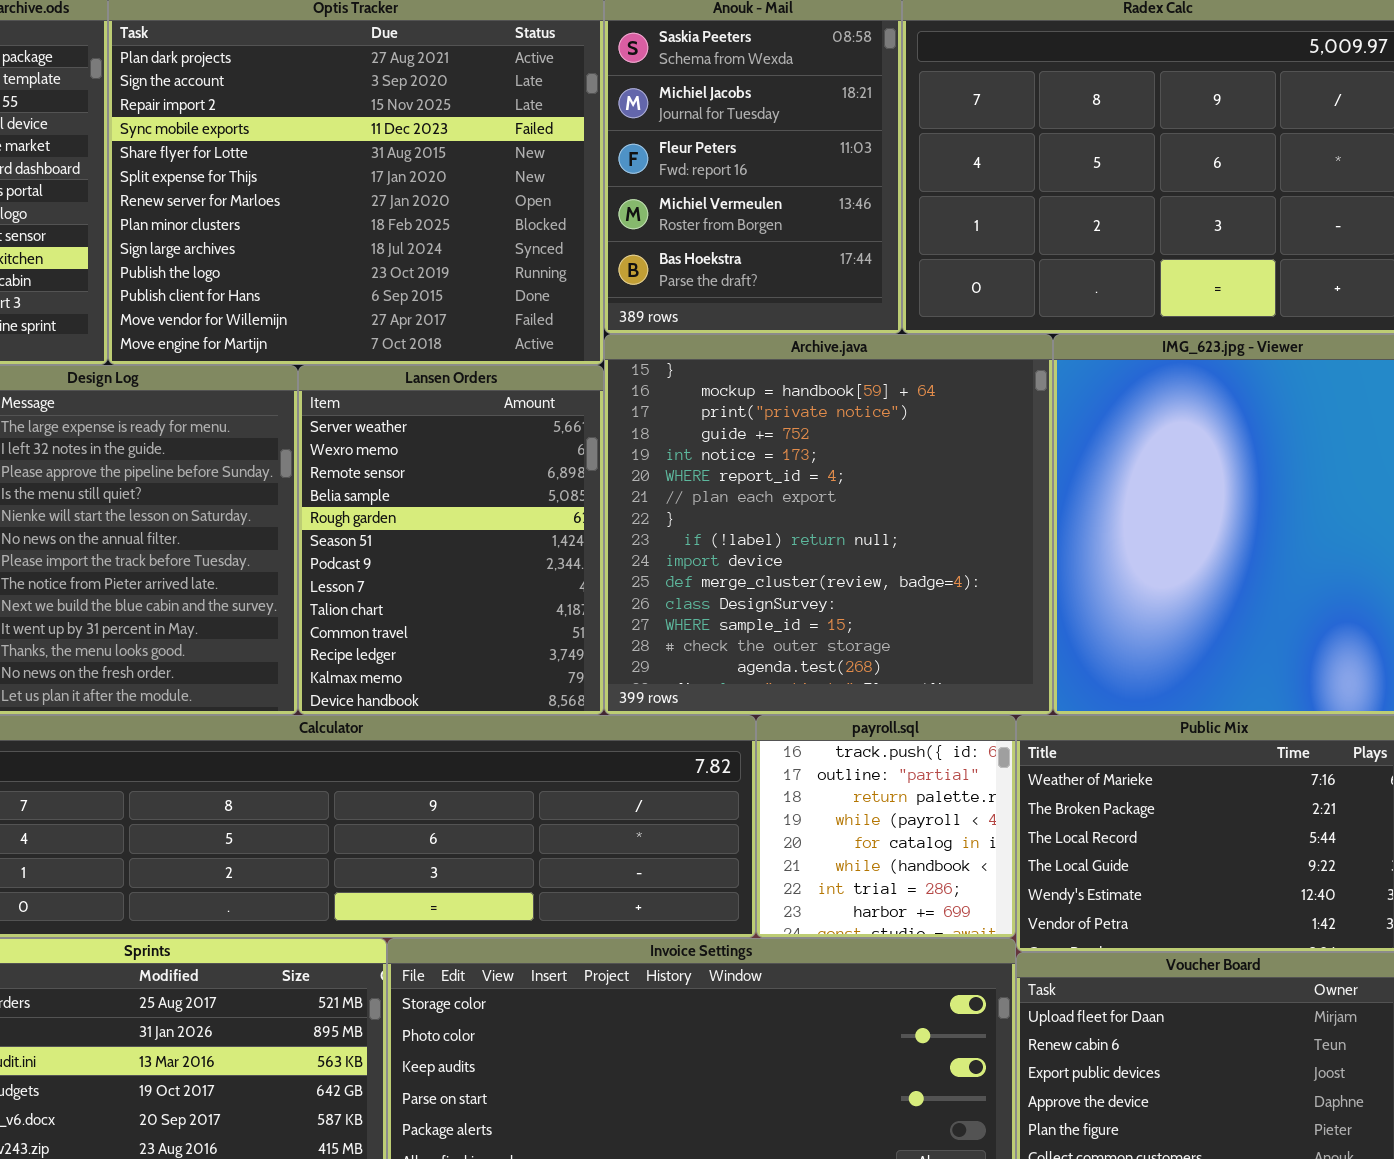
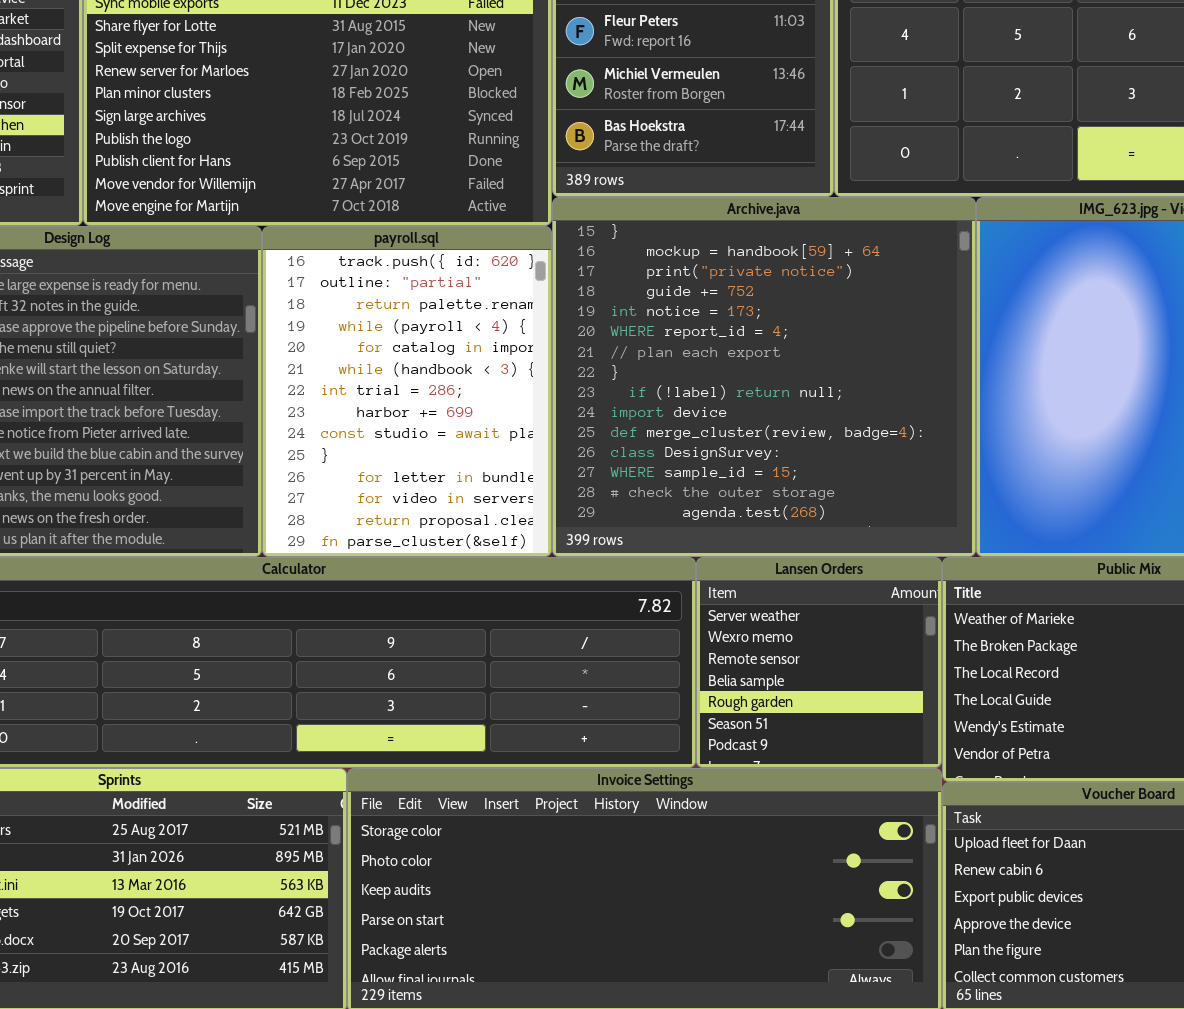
Lansen Orders: [298,365,604,715] -> [696,557,942,768], moved, resized
payroll.sql: [756,715,1016,938] -> [262,226,552,557], moved, resized

